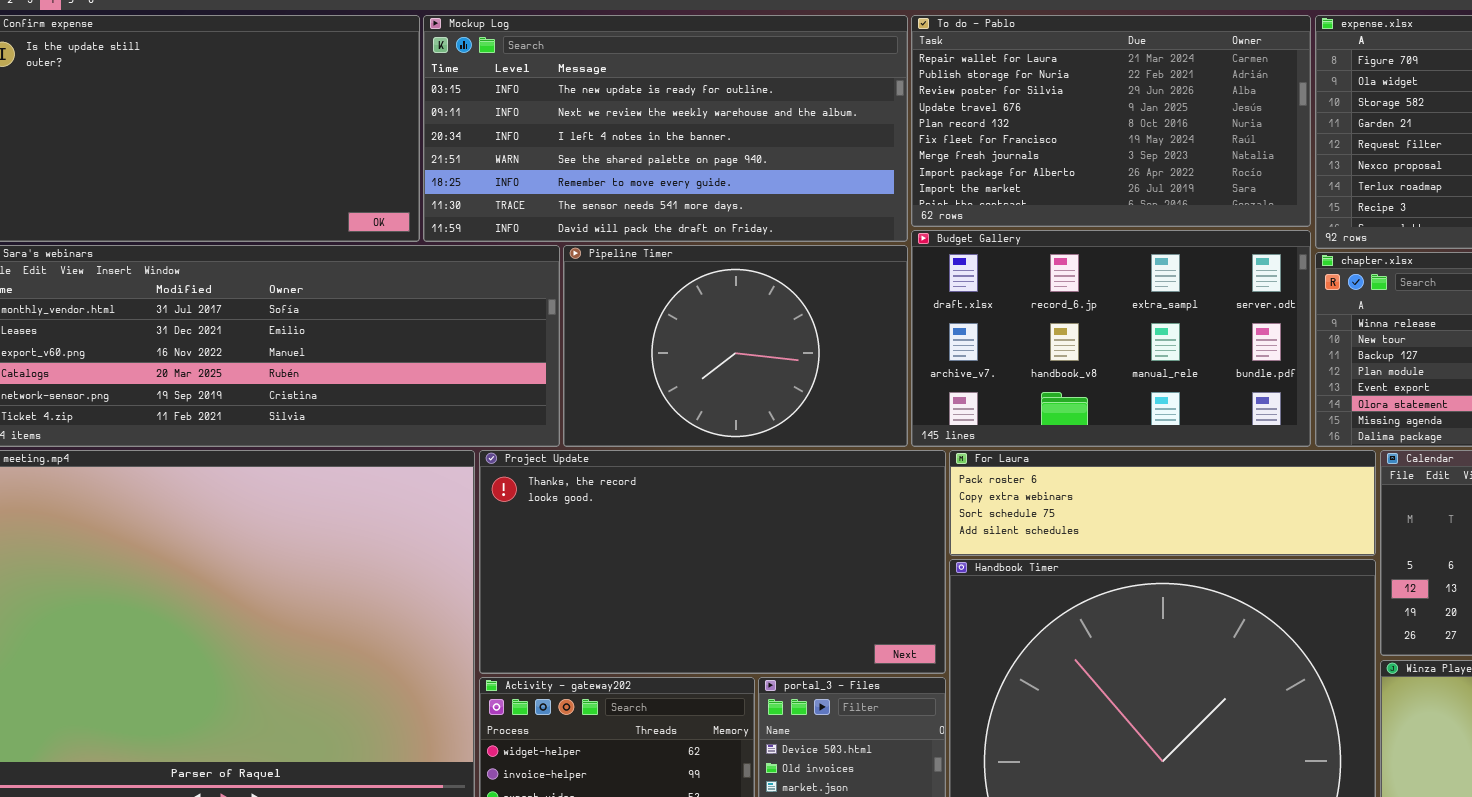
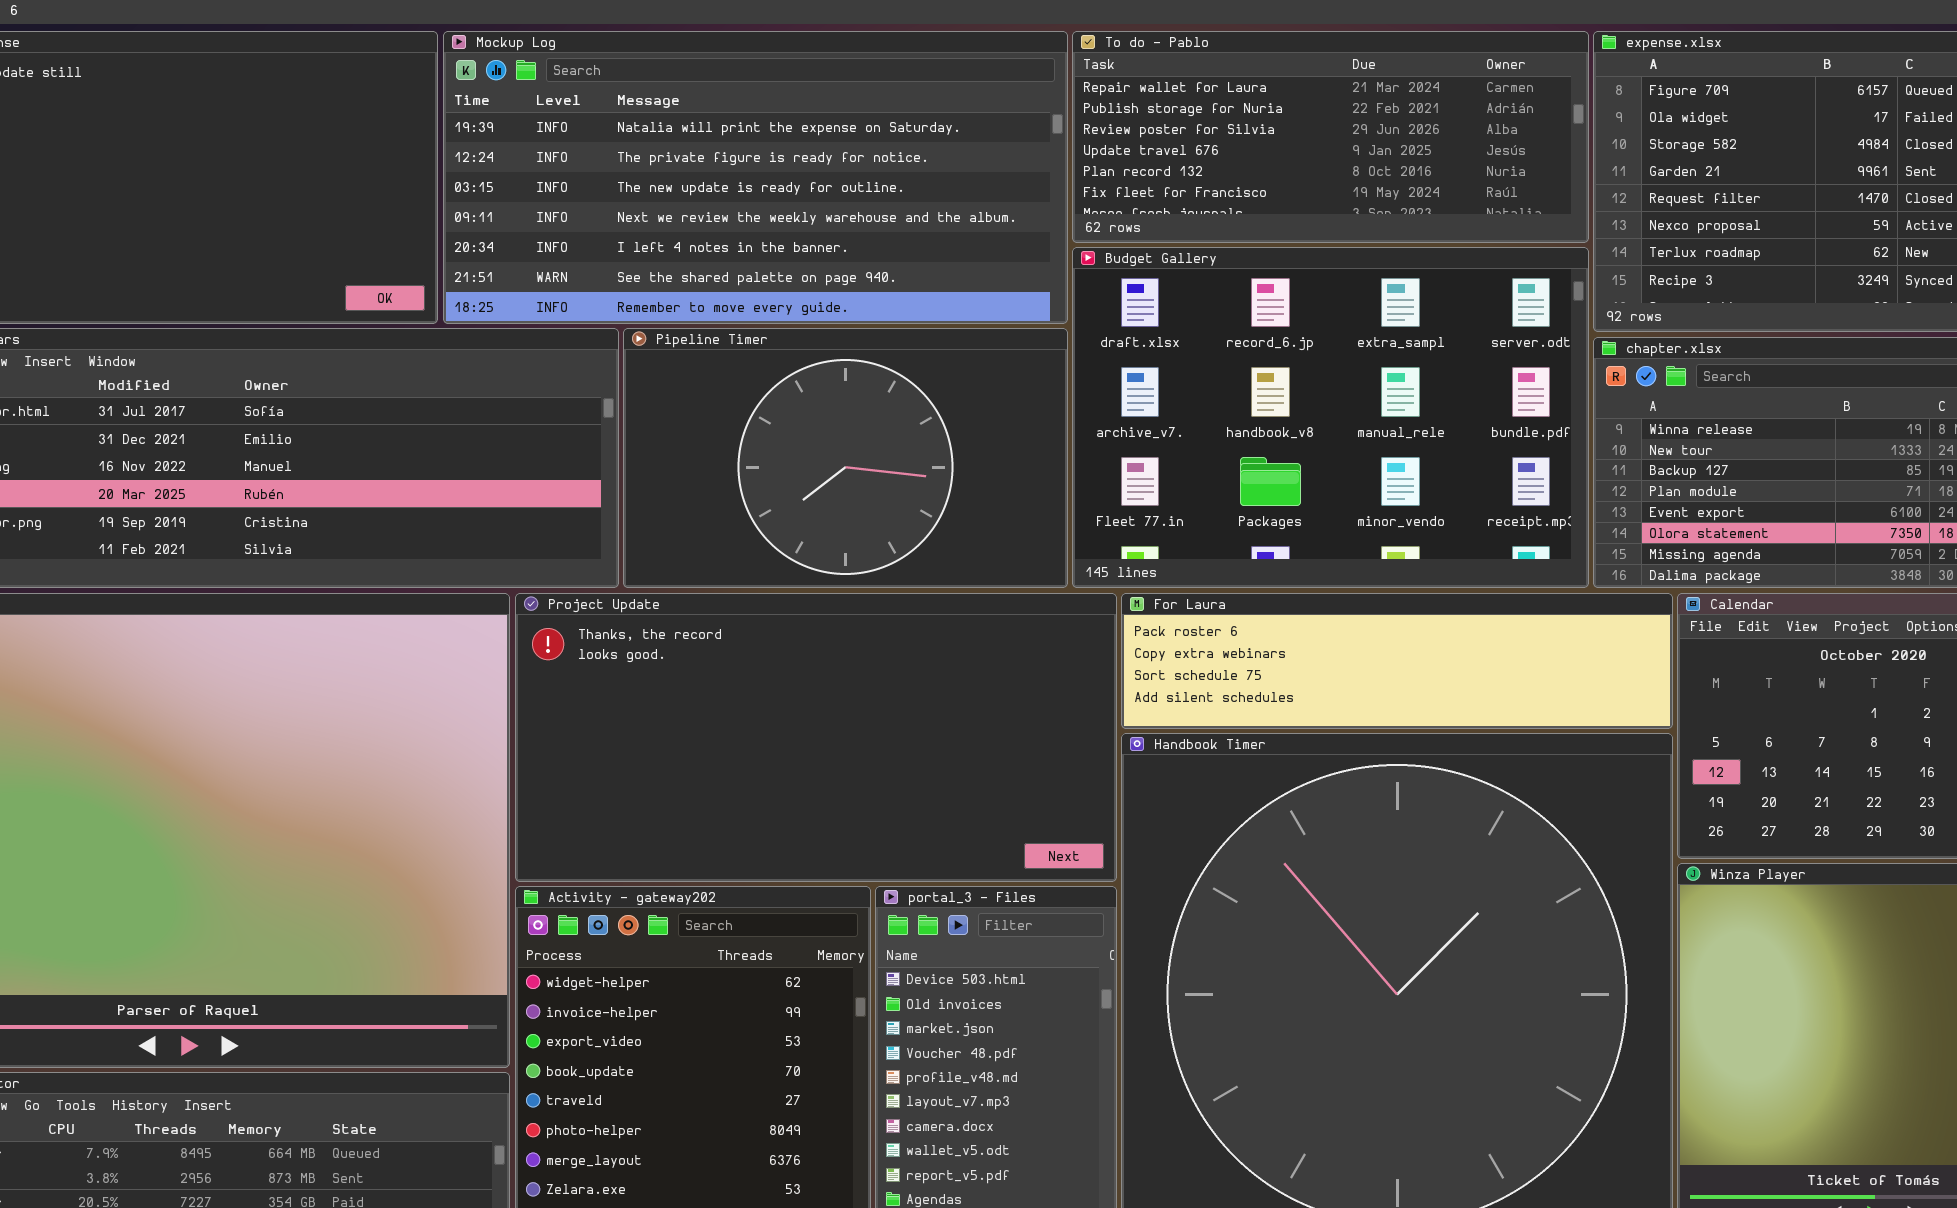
Mockup Log: [423,15,908,242] -> [443,31,1068,324], scrolled up 2 rows
To do - Pablo: [911,15,1311,227] -> [1072,31,1589,243], resized
Budget Gallery: [911,230,1311,447] -> [1072,247,1589,588], resized

